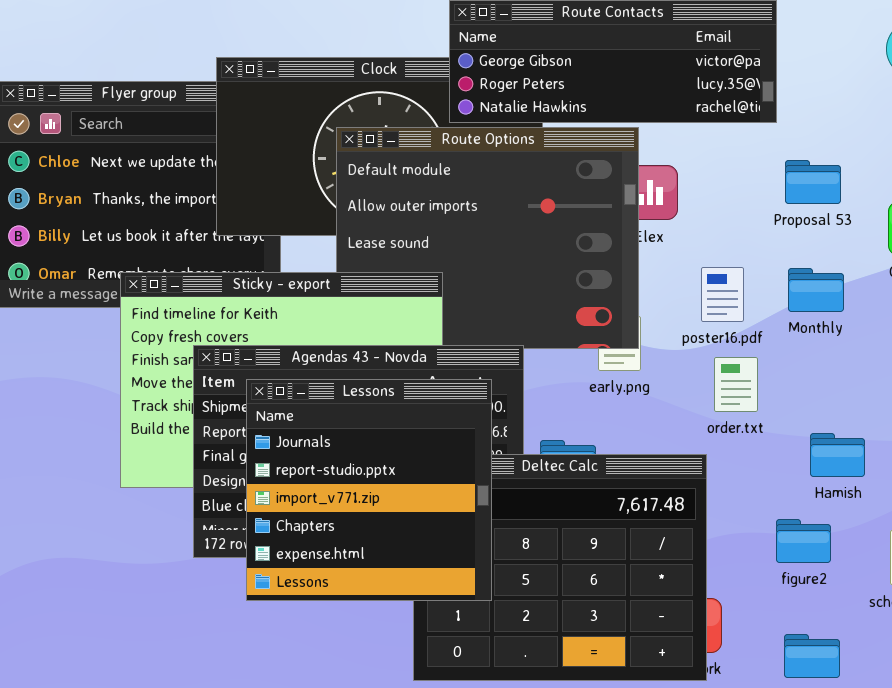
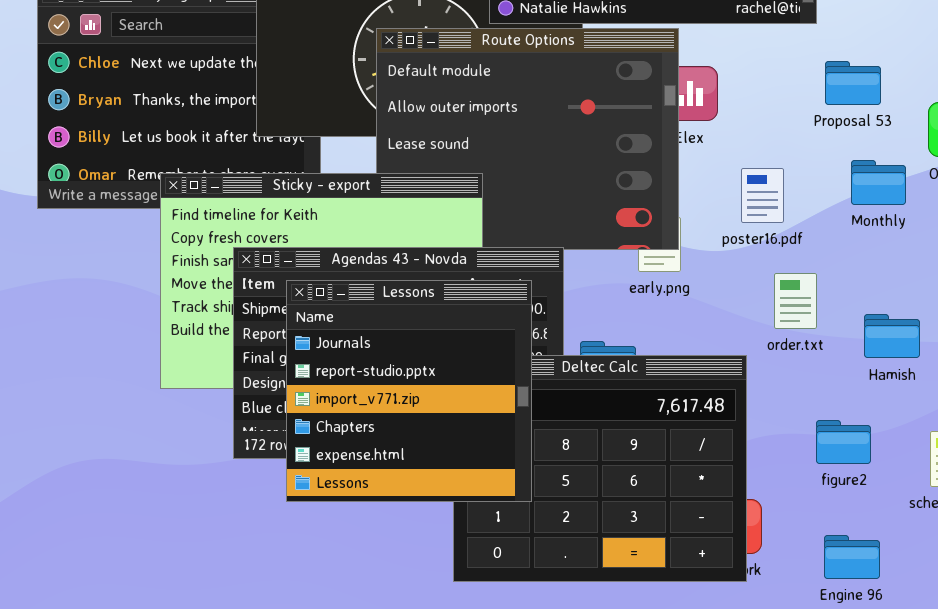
Monthly: [788,268,844,312] -> [851,160,906,205], moved
order.txt: [714,357,758,412] -> [774,273,817,329], moved
Hamish: [810,433,865,477] -> [864,314,920,358], moved

